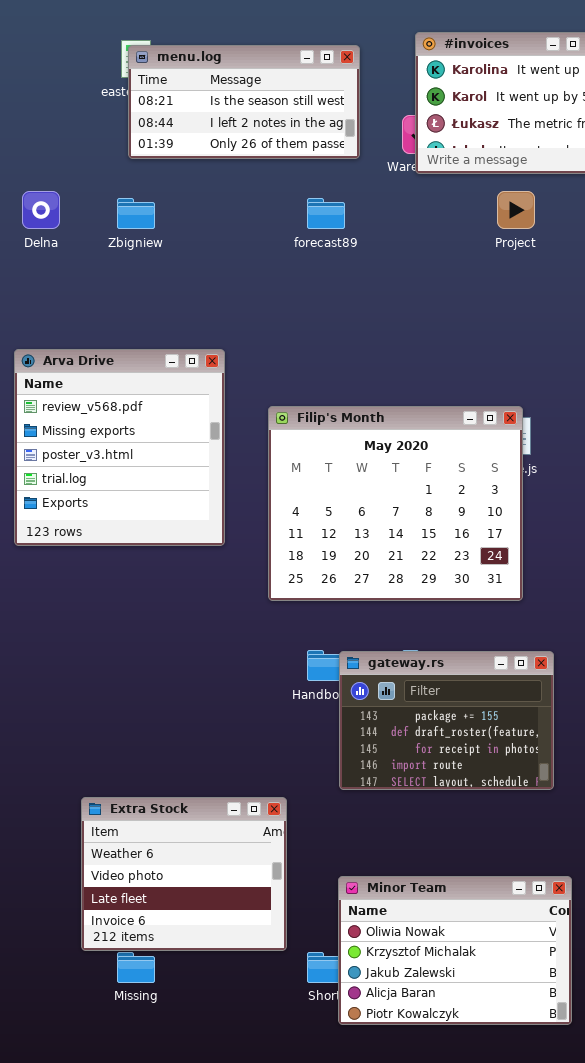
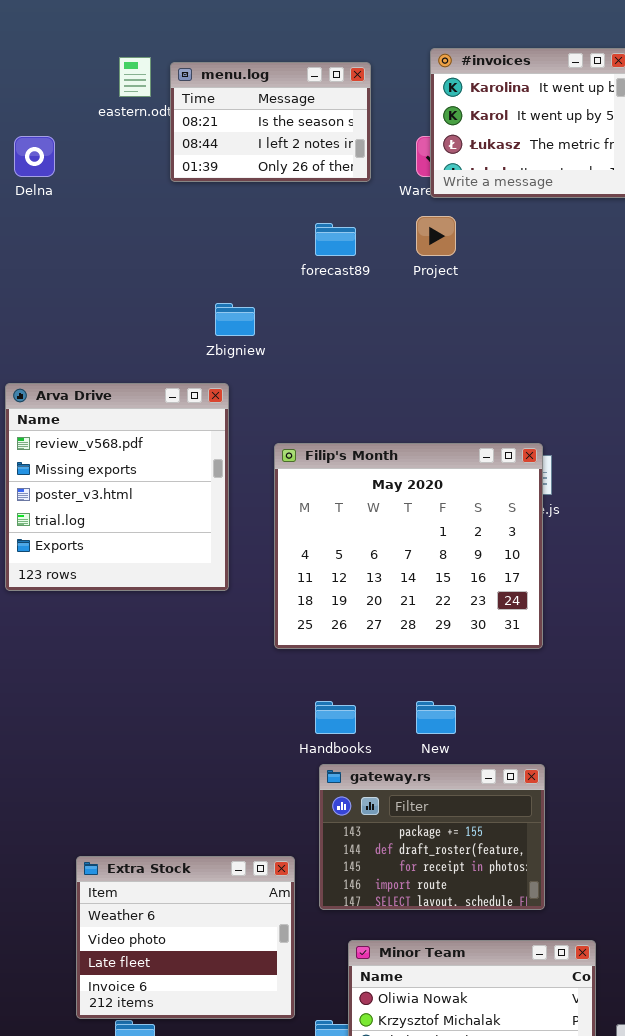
menu.log: [128,45,360,159] -> [170,62,371,182], resized
Delna: [22,191,60,229] -> [14,136,55,177], moved
Project: [497,191,535,229] -> [416,216,456,256], moved
Zbigniew: [117,198,155,229] -> [215,303,255,336], moved
gateway.rs: [339,651,554,790] -> [319,764,545,910], moved

